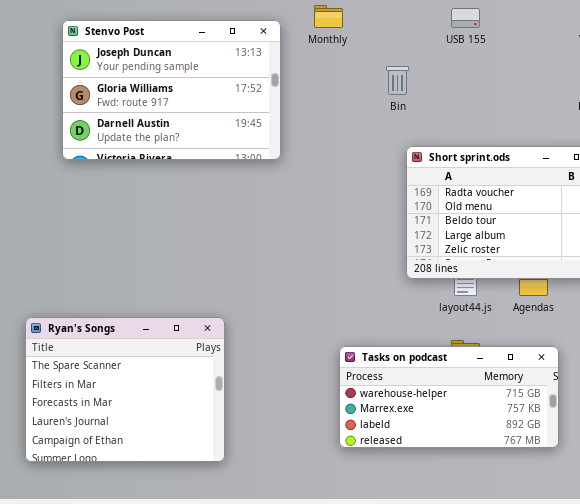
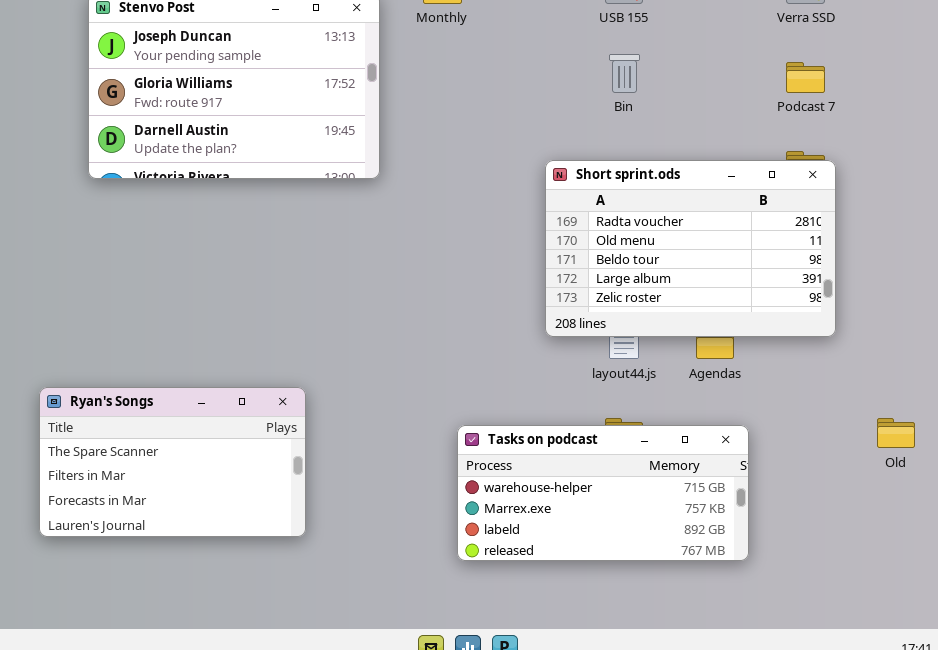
Bin: [386,66,409,95] -> [609,54,640,93], moved
Ryan's Songs: [25,317,225,462] -> [39,387,306,537], resized

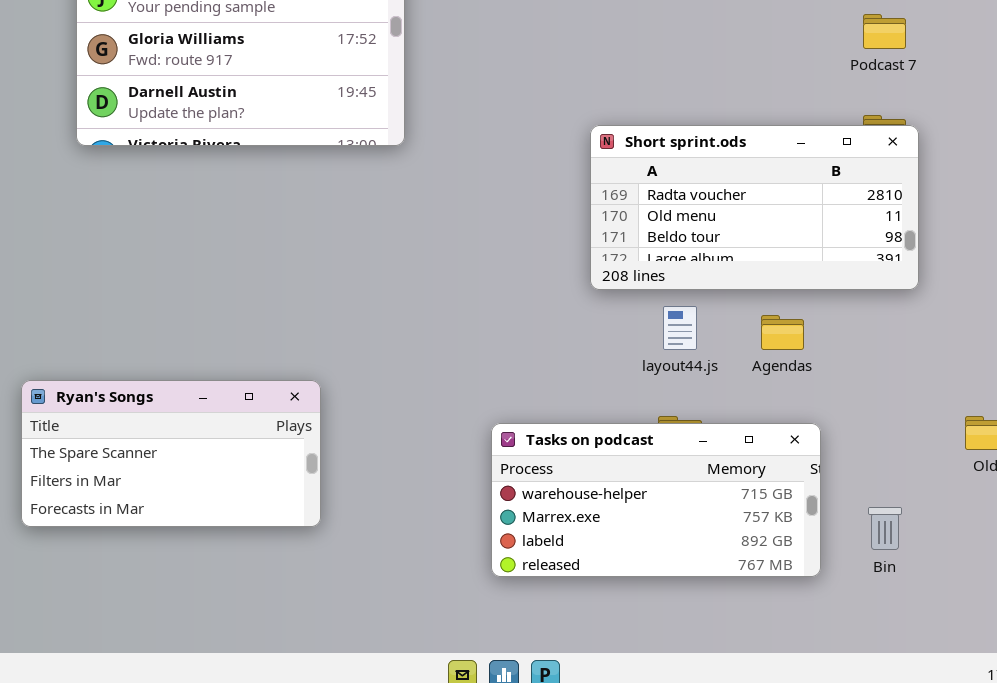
Bin: [609,54,640,93] -> [868,507,902,550], moved
Short sprint.ods: [545,160,836,337] -> [590,125,919,290], resized
Ryan's Songs: [39,387,306,537] -> [21,380,321,527], resized

